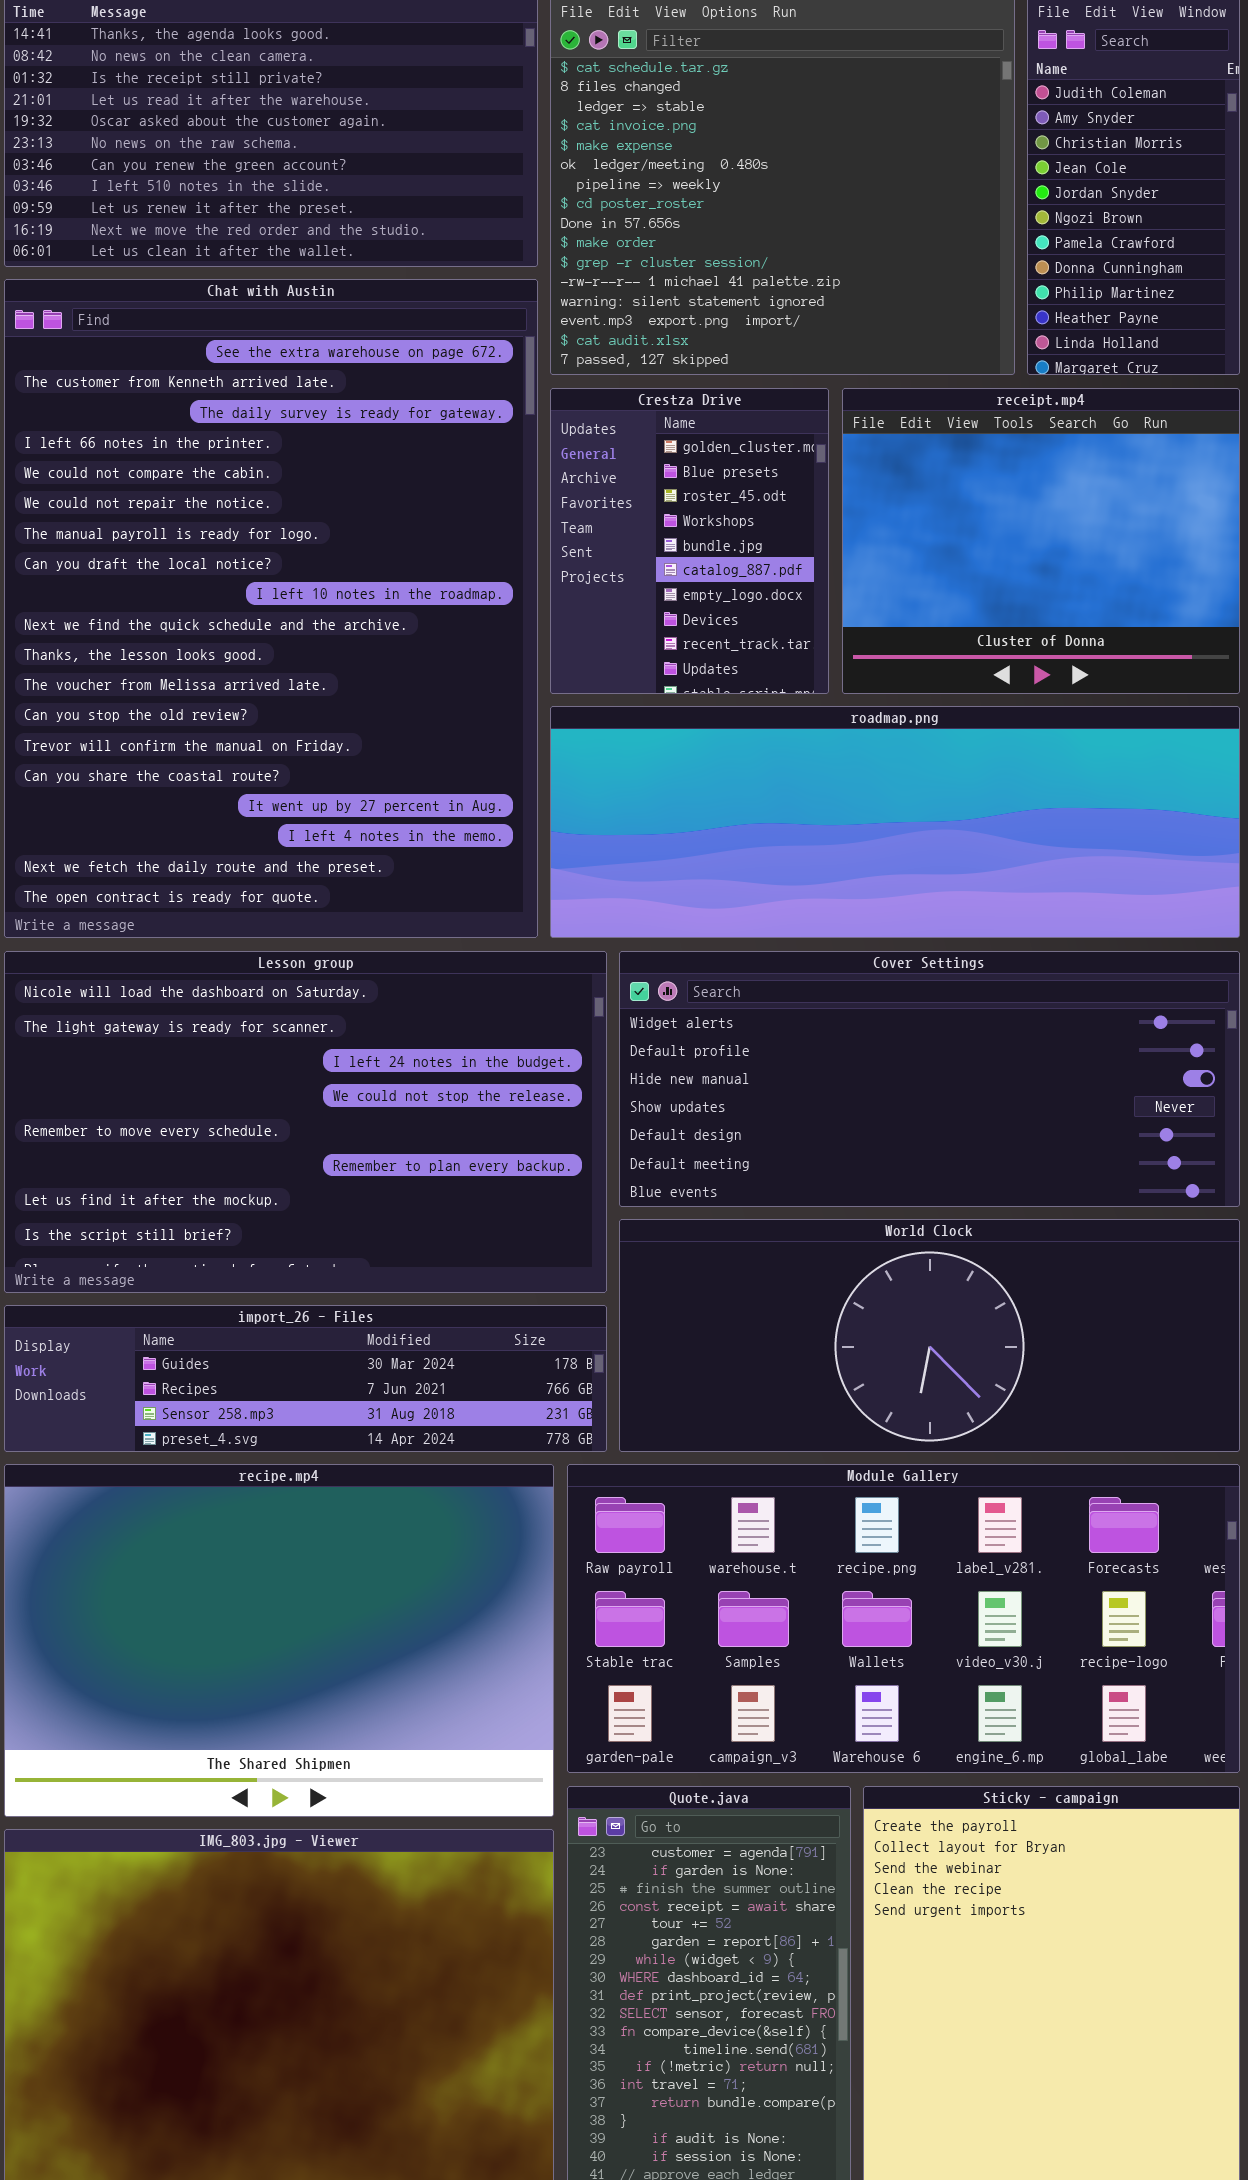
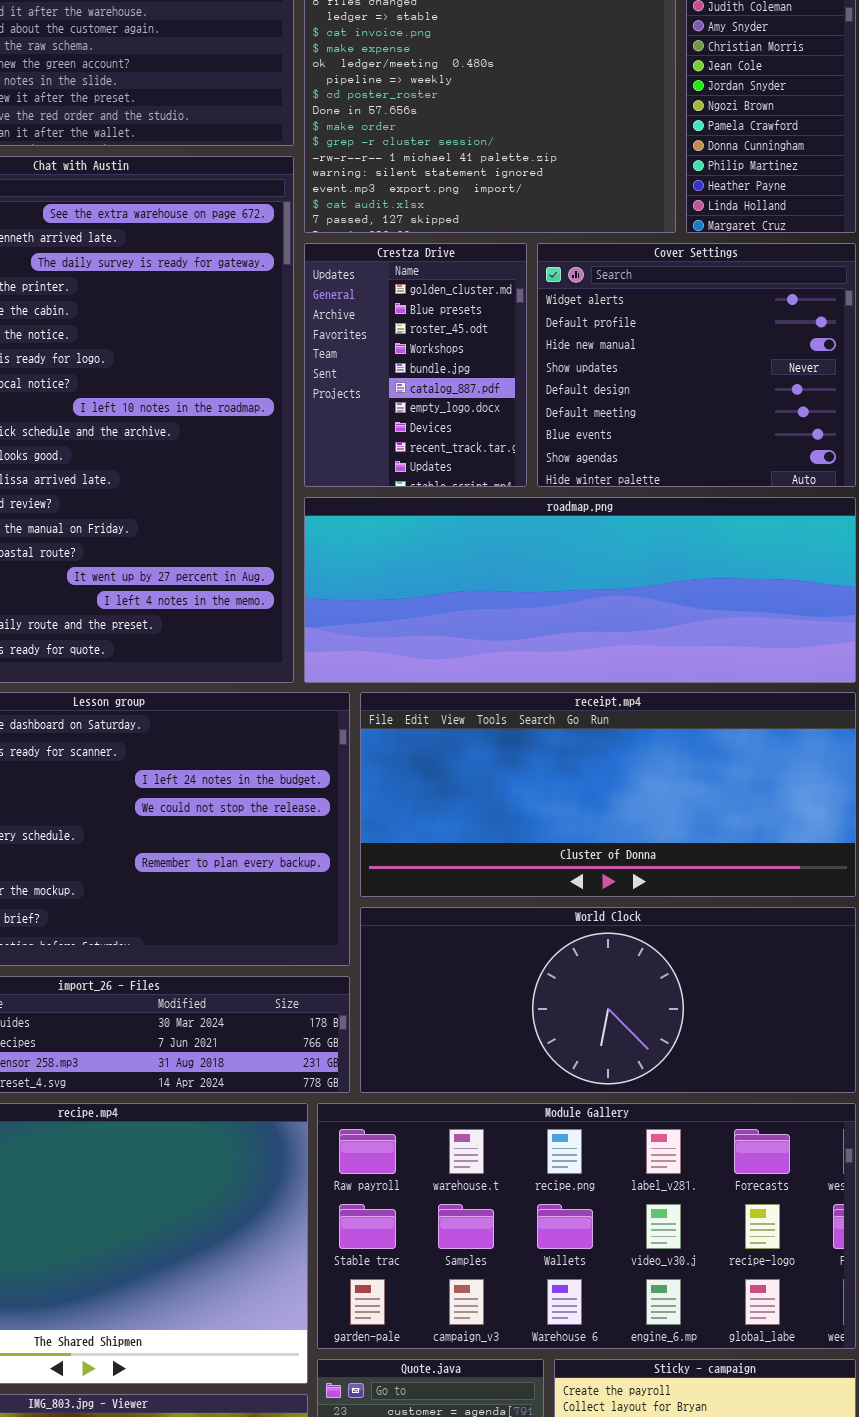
receipt.mp4: [842,388,1240,694] -> [360,692,856,897], moved, resized
Cover Settings: [619,951,1240,1207] -> [537,243,856,487], moved, resized

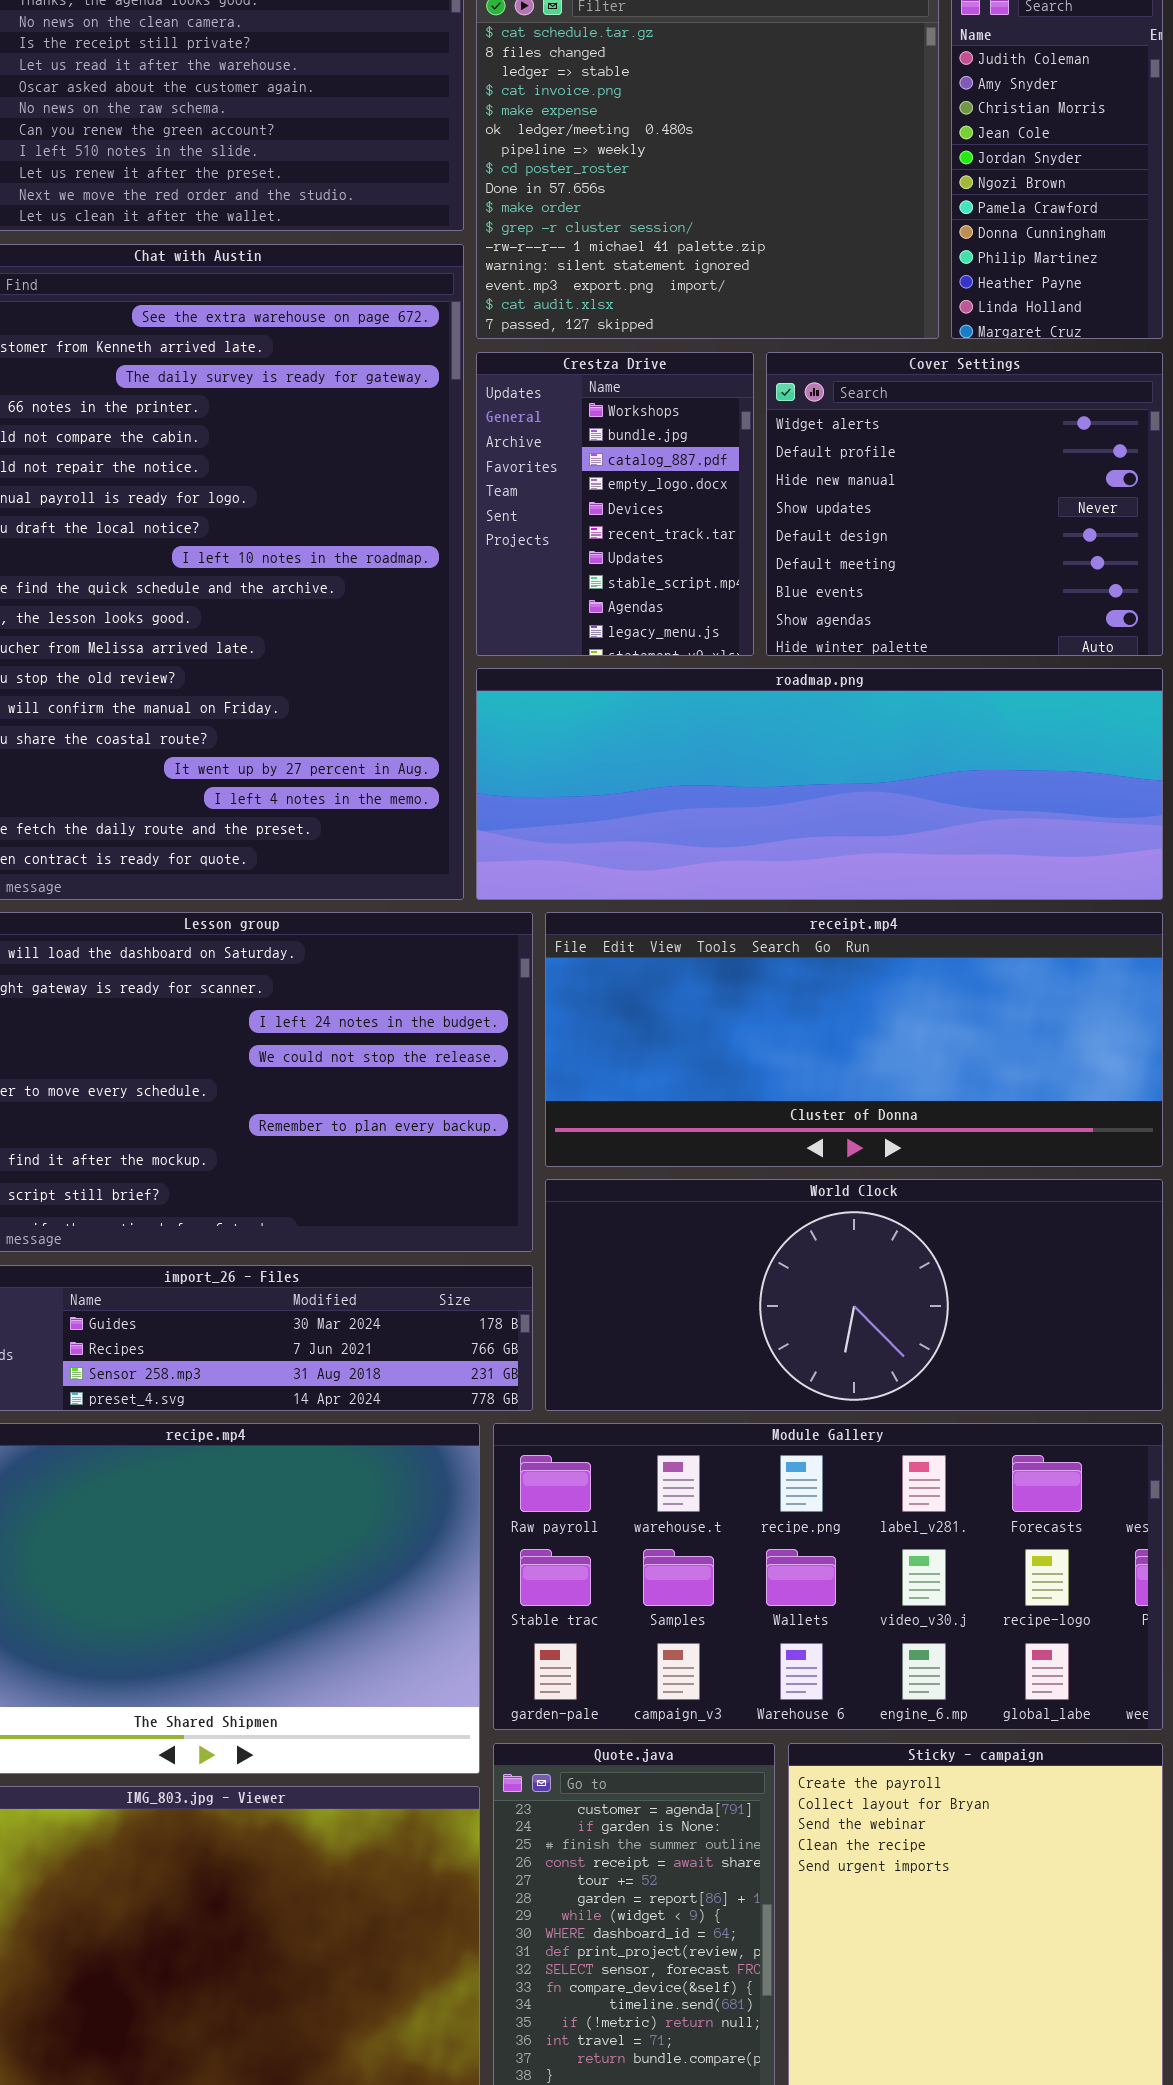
Crestza Drive: [304,243,527,487] -> [476,352,754,656], scrolled down 3 rows

